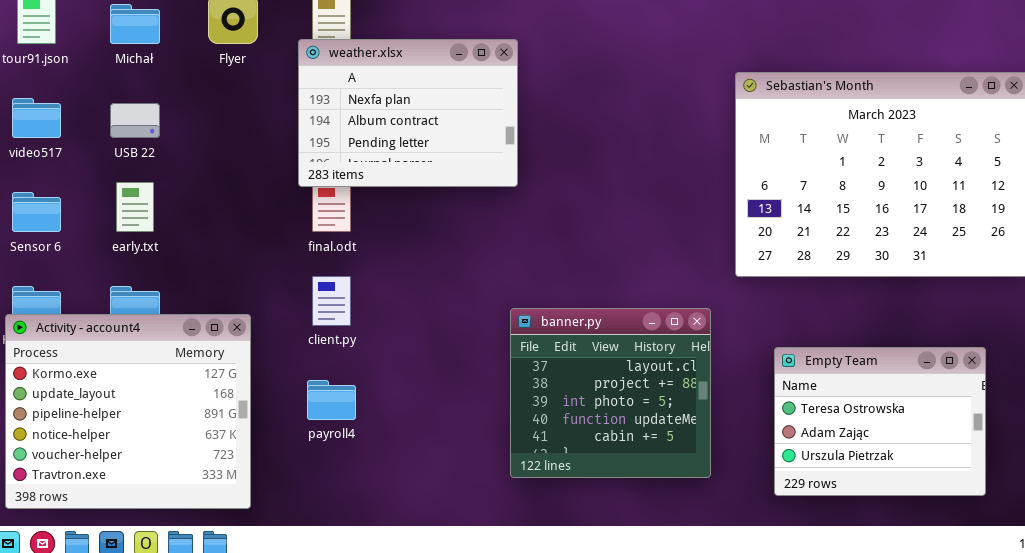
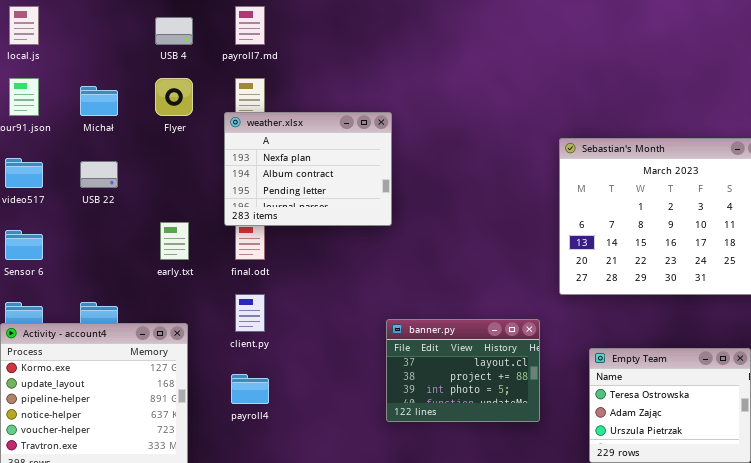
early.txt: [116,182,154,232] -> [160,222,189,260], moved
banner.py: [510,308,711,478] -> [386,319,540,422], resized

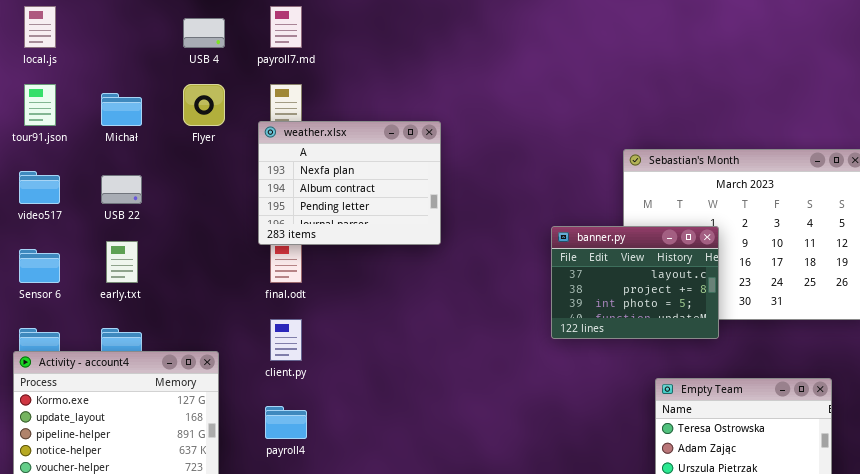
early.txt: [160,222,189,260] -> [106,241,138,283], moved
banner.py: [386,319,540,422] -> [551,226,719,339], moved

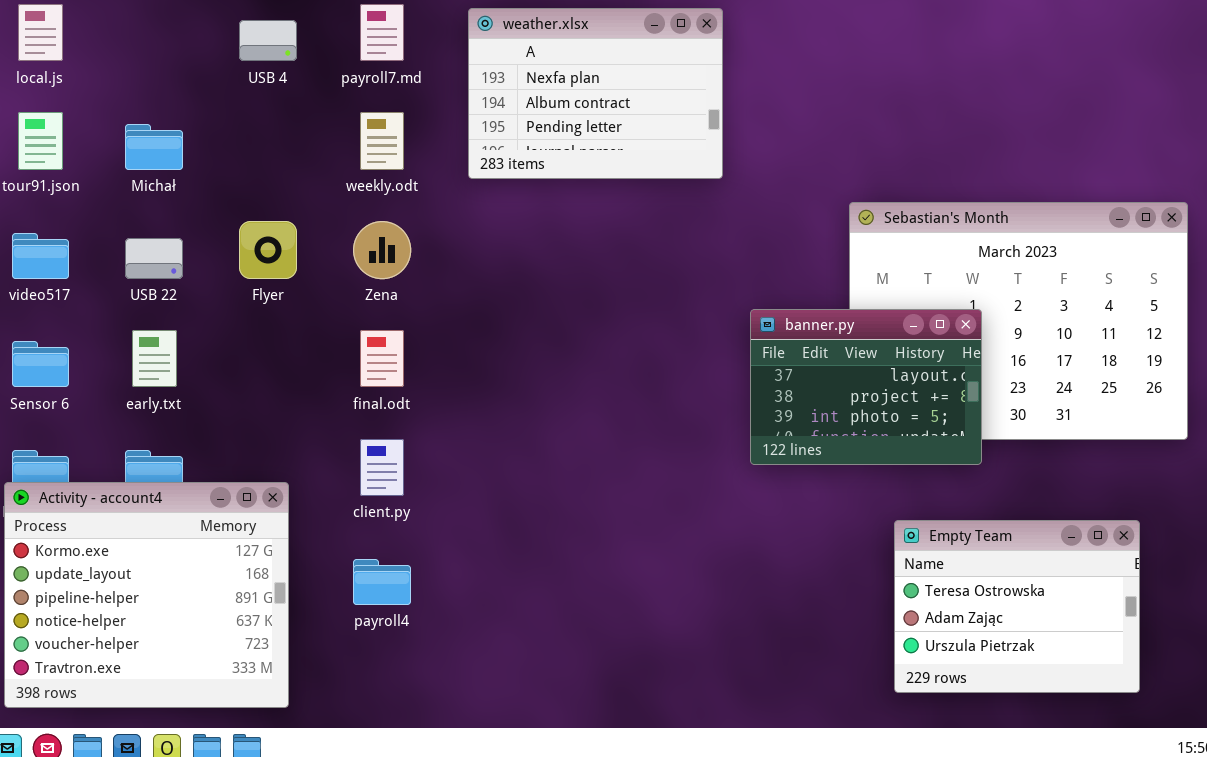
Flyer: [183,84,225,126] -> [239,221,297,279], moved
weather.xlsx: [258,121,441,245] -> [468,8,723,179], moved

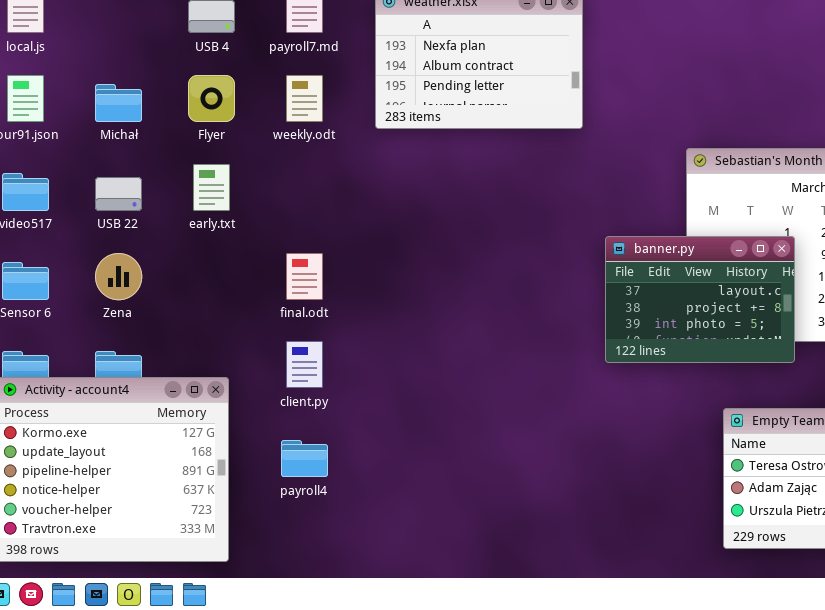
Flyer: [239,221,297,279] -> [188,75,235,122], moved
Zena: [353,221,411,279] -> [95,253,142,300], moved
early.txt: [132,330,177,387] -> [193,164,230,211], moved

